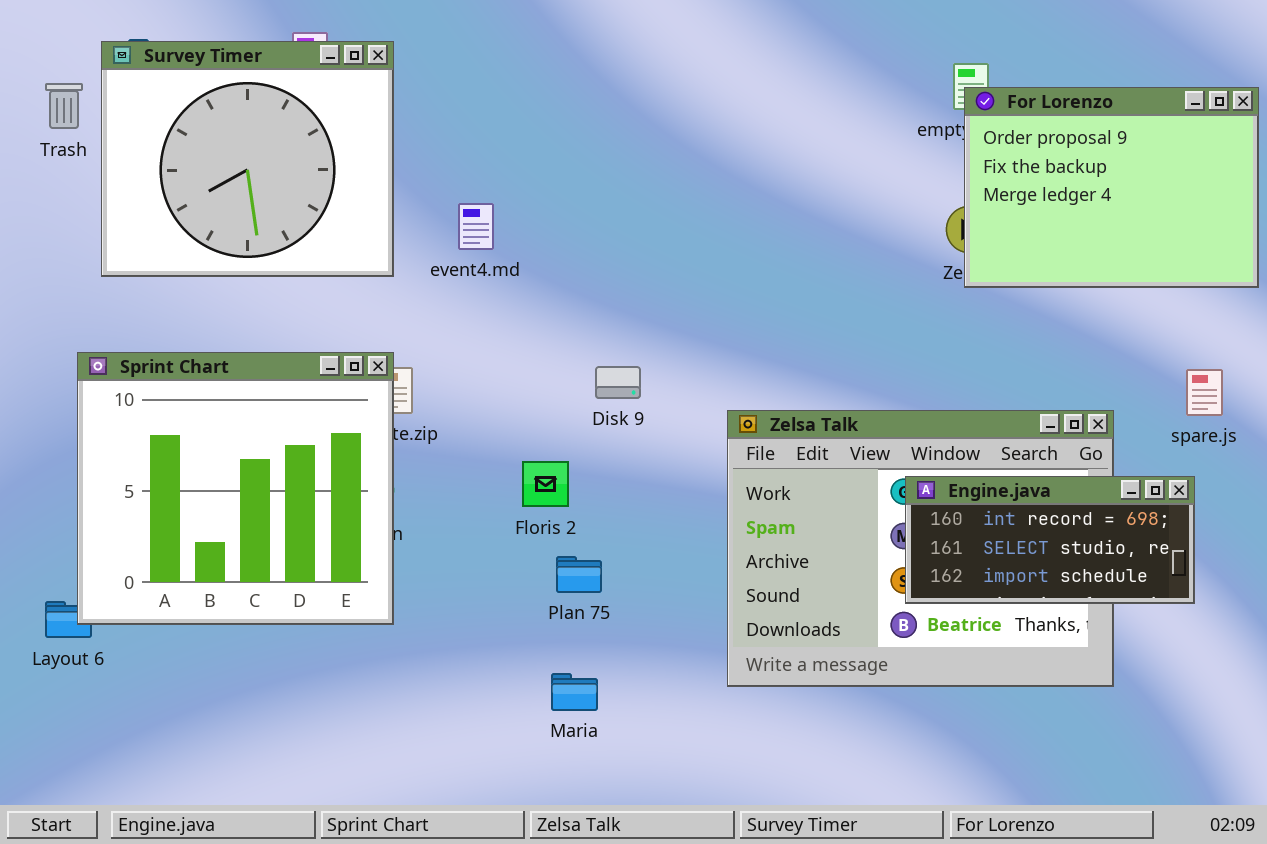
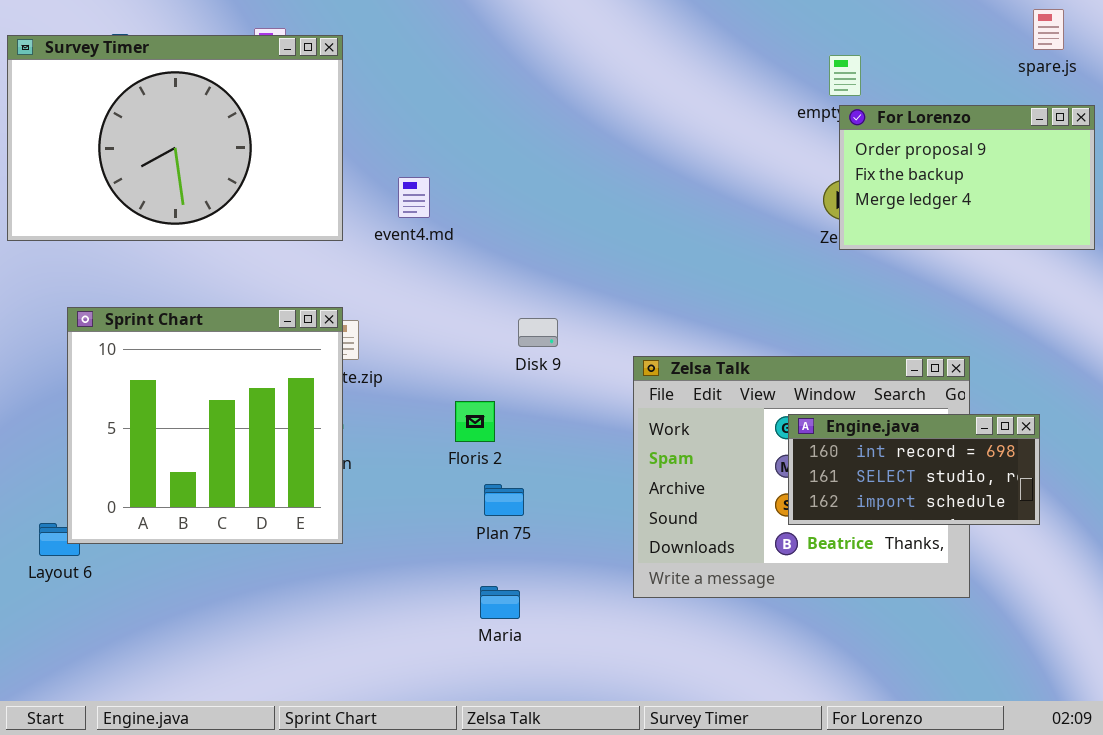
Survey Timer: [101,41,394,277] -> [7,35,343,241], resized
For Lorenzo: [964,87,1259,288] -> [839,105,1095,250], resized
spare.js: [1186,369,1223,416] -> [1033,9,1064,50], moved

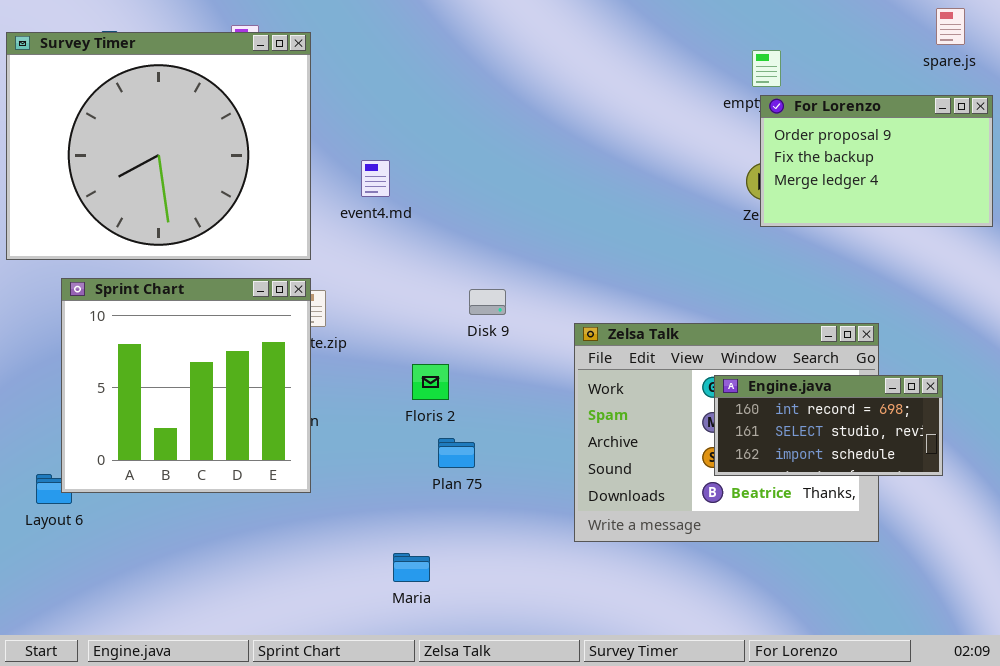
Survey Timer: [7,35,343,241] -> [6,32,311,260], resized
Maria: [480,586,520,619] -> [393,553,430,582], moved

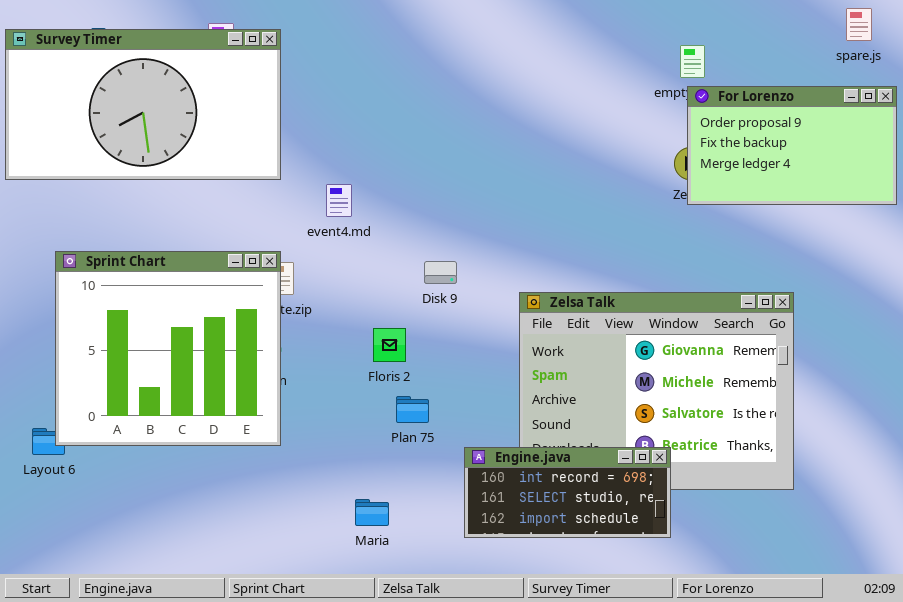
Survey Timer: [6,32,311,260] -> [5,29,281,180], resized
event4.md: [361,160,390,197] -> [326,184,352,217], moved
Engine.java: [714,375,943,476] -> [464,447,671,538], moved

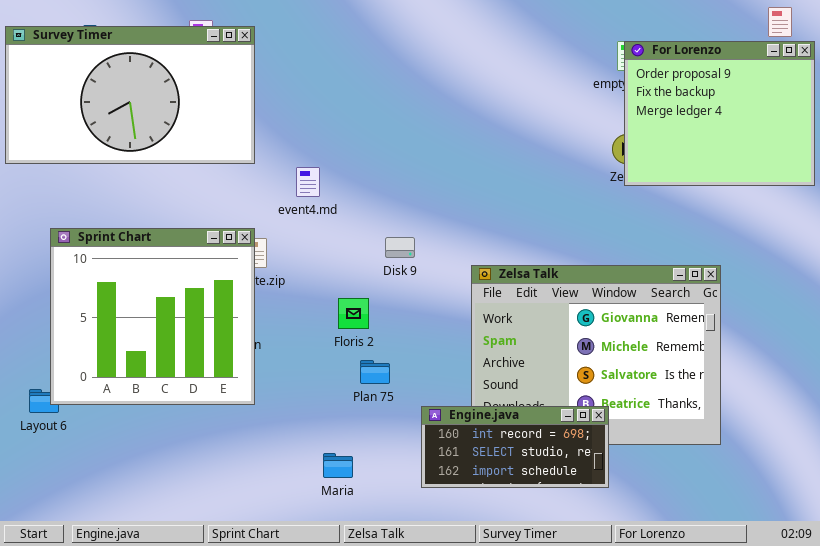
For Lorenzo: [687,86,897,205] -> [624,41,815,186], resized

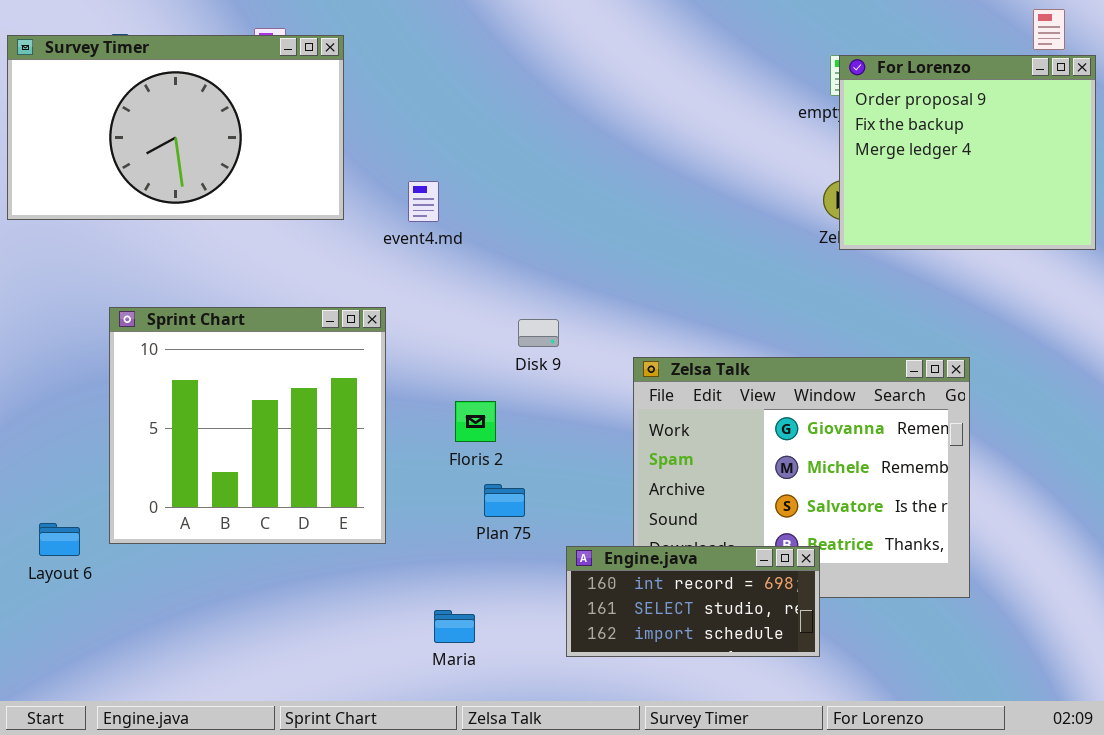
event4.md: [296,167,320,197] -> [408,181,439,222], moved
Sprint Chart: [50,228,255,405] -> [109,307,386,544], moved

